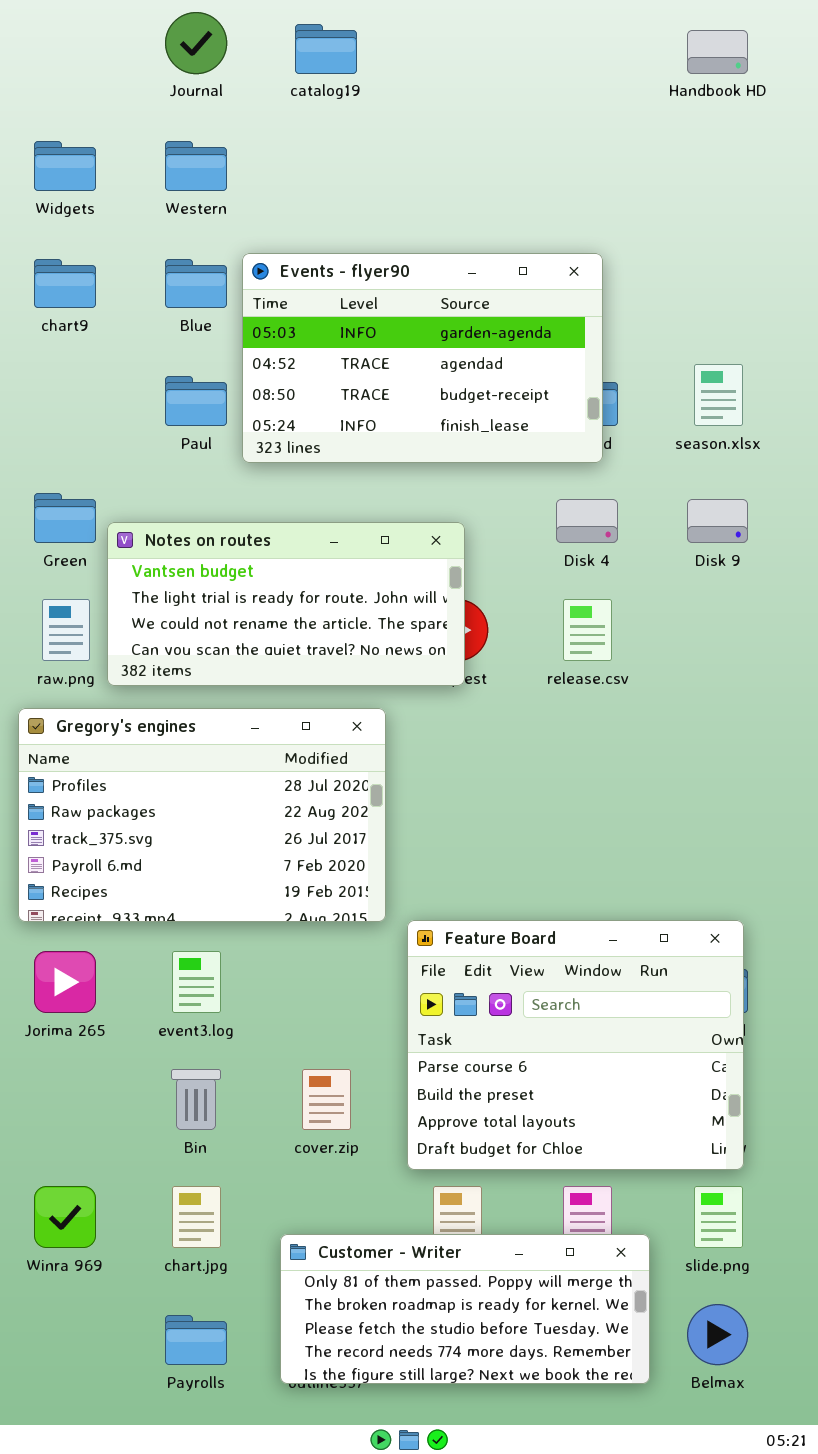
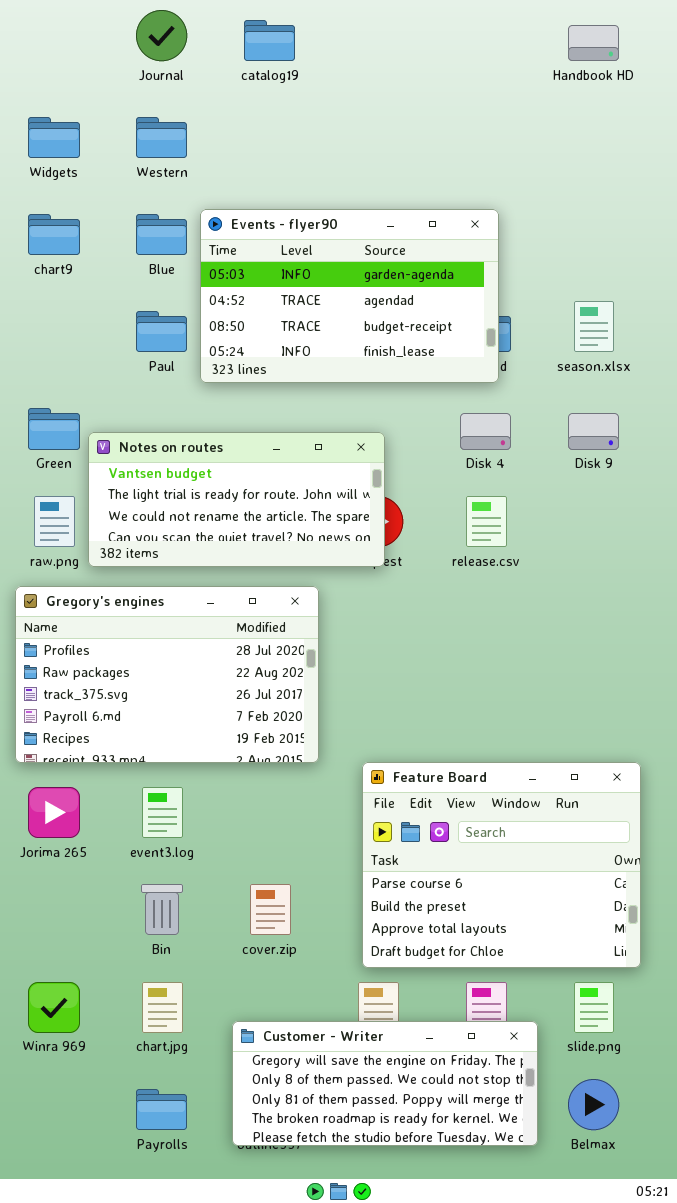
Feature Board: [407,920,744,1170] -> [362,762,641,968], moved
Customer - Writer: [280,1234,650,1384] -> [232,1021,538,1146], scrolled up 2 rows

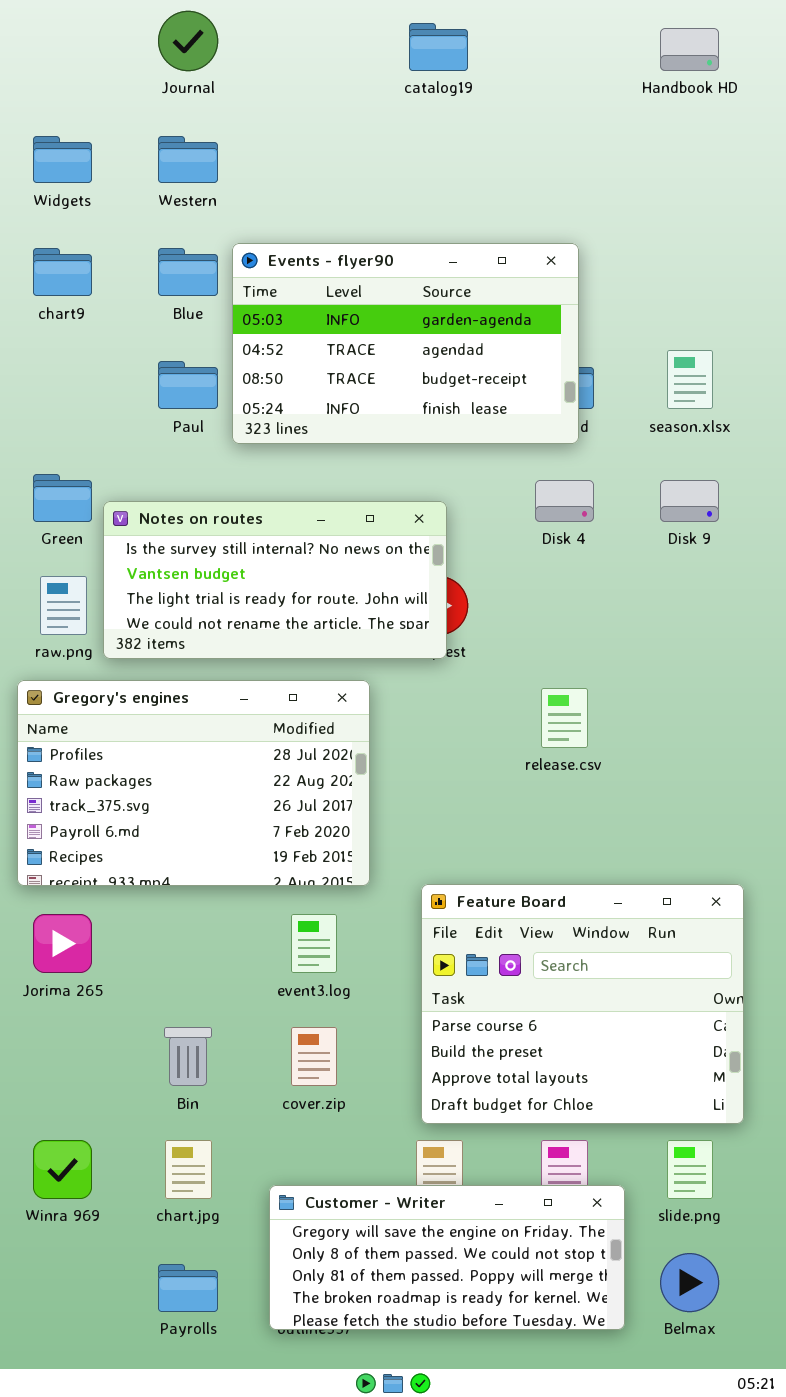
catalog19: [244,20,295,61] -> [409,23,468,71], moved
Notes on routes: [88,432,385,567] -> [103,501,447,659], scrolled up 1 row
release.csv: [466,496,507,547] -> [541,688,588,748], moved
event3.log: [142,787,183,838] -> [291,914,337,973], moved

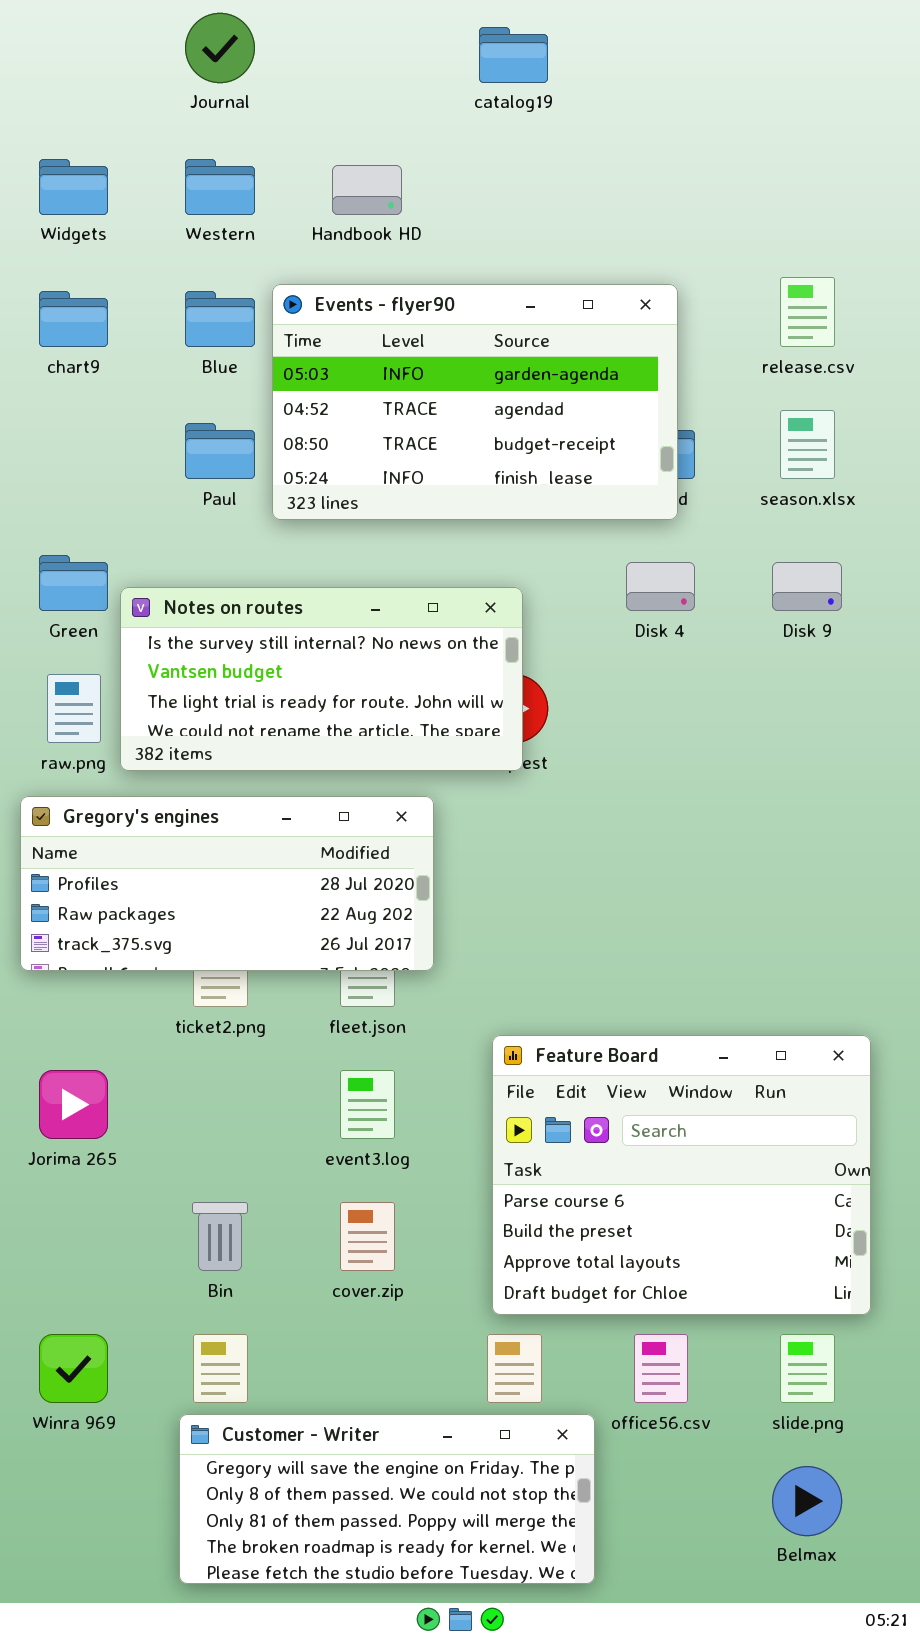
Handbook HD: [660,28,719,71] -> [332,165,402,215], moved
Gregory's engines: [17,680,370,886] -> [20,796,434,971], resized
release.csv: [541,688,588,748] -> [780,277,835,347], moved
Customer - Writer: [269,1185,625,1330] -> [179,1414,595,1584], moved

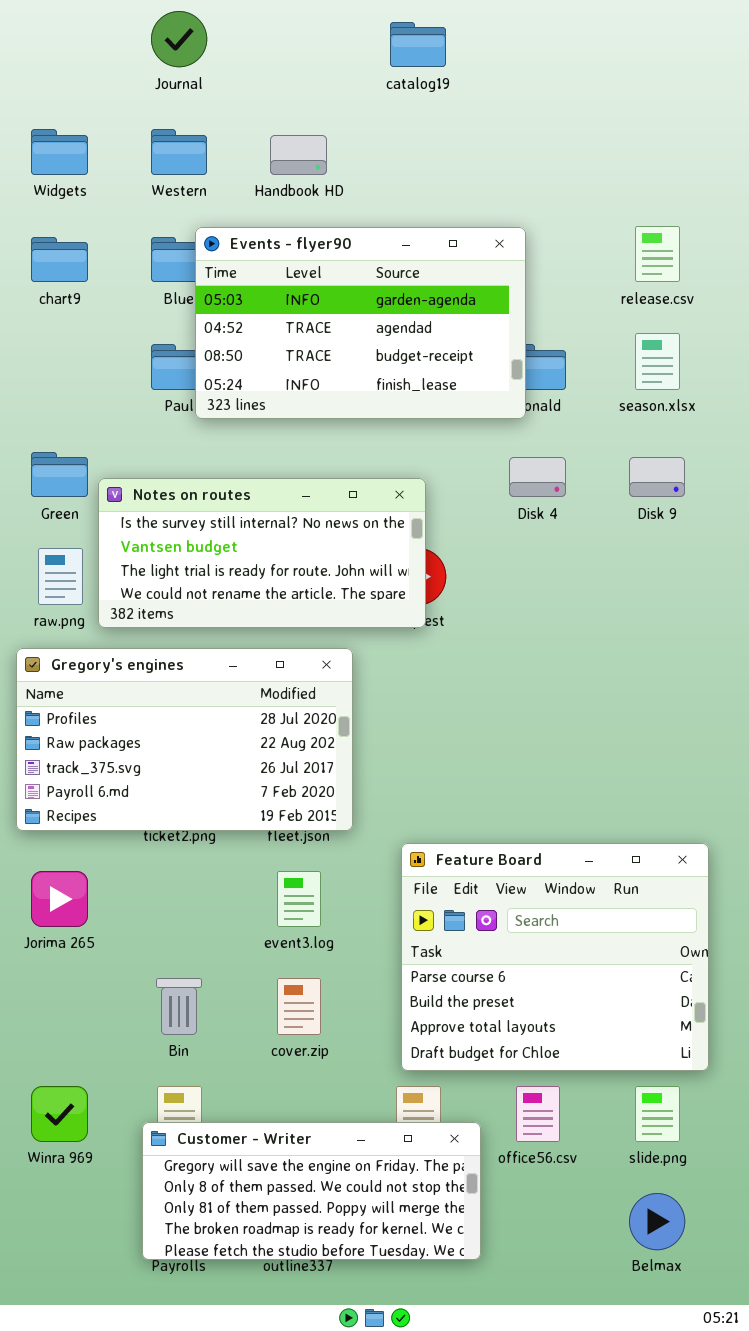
Events - flyer90: [272,284,678,520] -> [195,227,526,419], moved
Gregory's engines: [20,796,434,971] -> [16,648,353,831], resized
Customer - Writer: [179,1414,595,1584] -> [142,1122,481,1260], moved

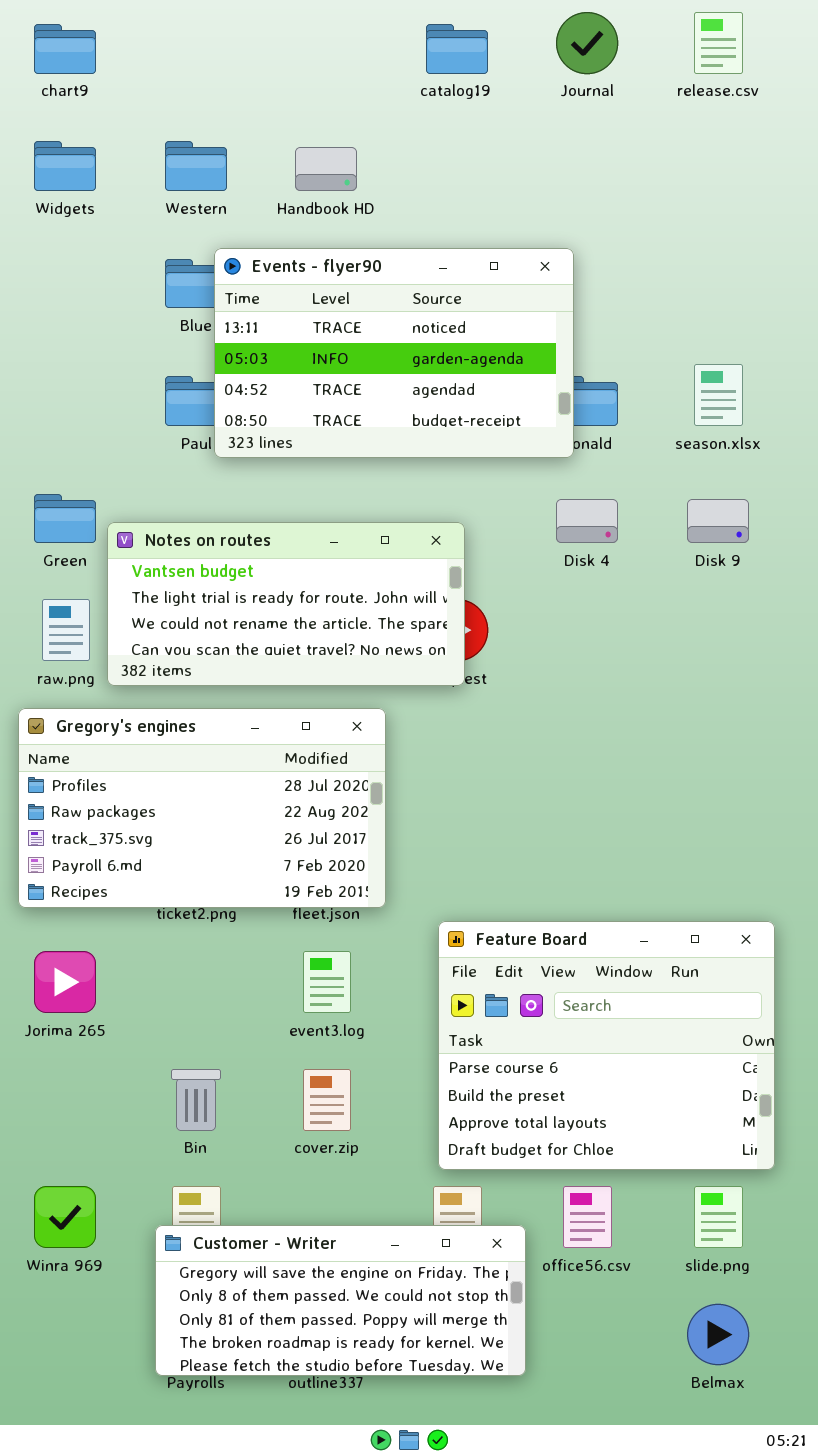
Journal: [151,11,207,67] -> [556,12,618,74], moved
release.csv: [635,226,680,282] -> [694,12,743,74], moved
Events - flyer90: [195,227,526,419] -> [214,248,574,458], scrolled up 1 row
chart9: [31,237,88,282] -> [34,24,96,74], moved
Notes on routes: [98,478,426,628] -> [107,522,465,686], scrolled down 1 row

